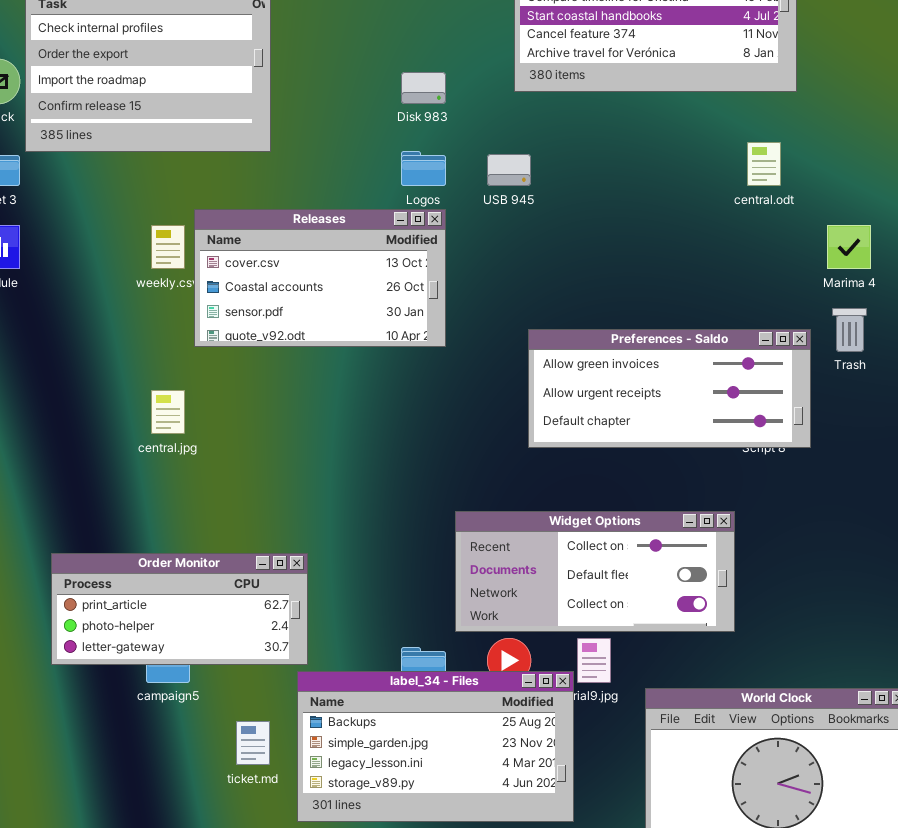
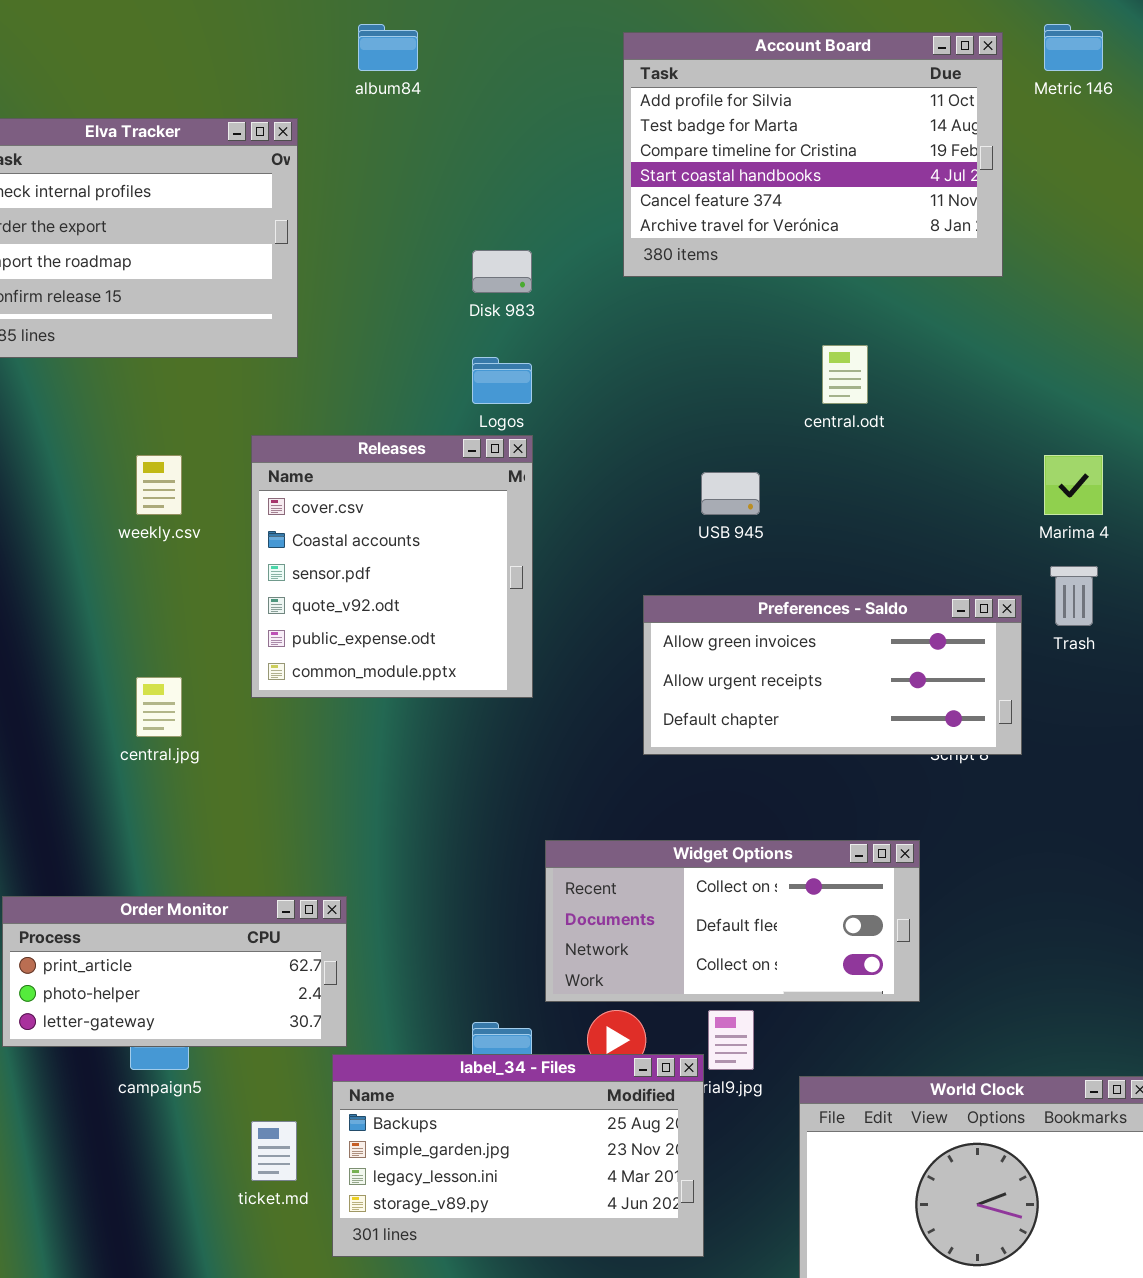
central.odt: [747,142,781,186] -> [822,345,868,404], moved
USB 945: [487,154,531,186] -> [701,472,760,515], moved
Releases: [194,209,446,347] -> [251,435,533,698], resized

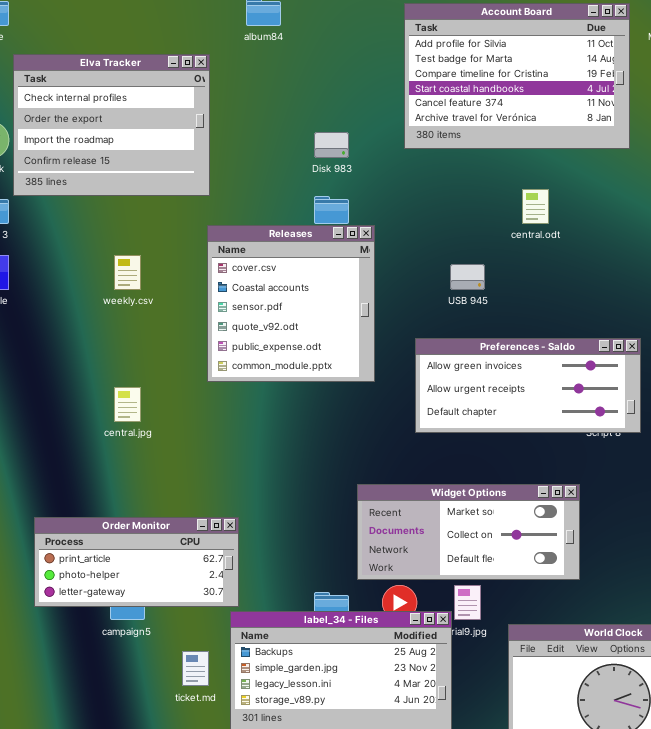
Releases: [251,435,533,698] -> [207,225,375,382], moved
Widget Options: [545,840,920,1002] -> [357,484,580,580], scrolled up 1 row

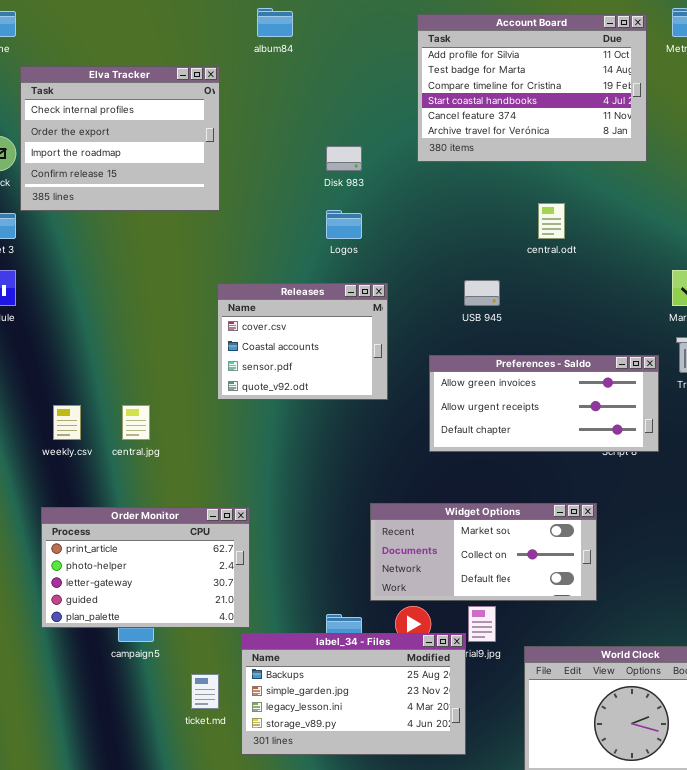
Releases: [207,225,375,382] -> [217,283,388,400], resized
weekly.csv: [114,255,141,290] -> [53,405,81,440], moved
Order Monitor: [34,517,239,607] -> [41,507,250,628], resized

